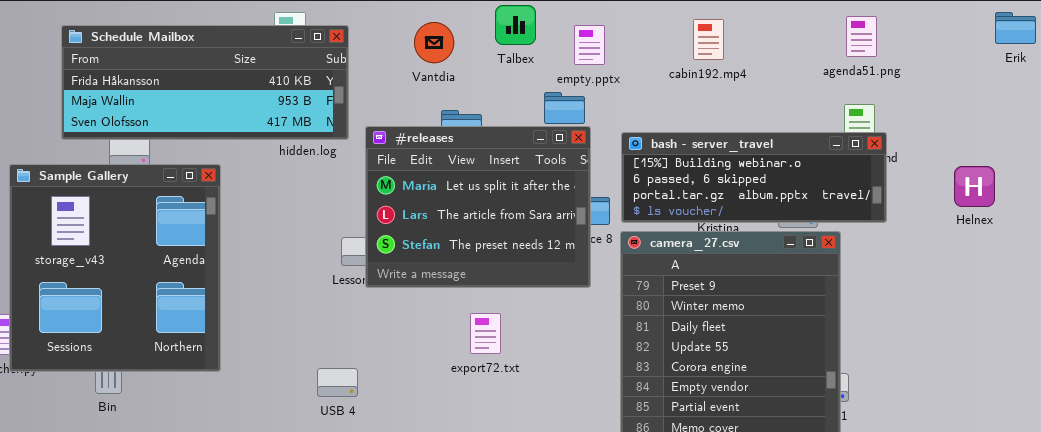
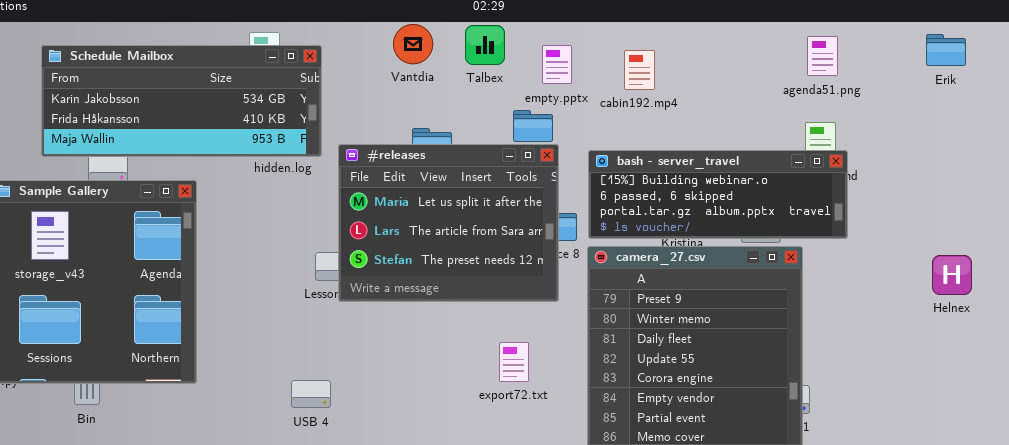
Erik: [995,12,1036,44] -> [926,34,966,66], moved
cabin192.mp4: [693,19,724,60] -> [624,50,655,90], moved
Vantdia: [414,22,454,63] -> [393,24,433,64], moved
Schedule Mailbox: [61,25,349,140] -> [41,45,322,157], scrolled up 1 row
Helnex: [954,166,995,207] -> [932,255,972,295], moved
export72.txt: [470,313,501,354] -> [499,342,529,382], moved

